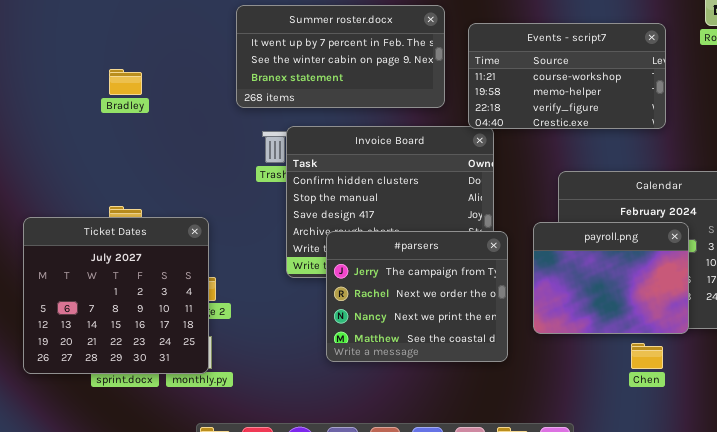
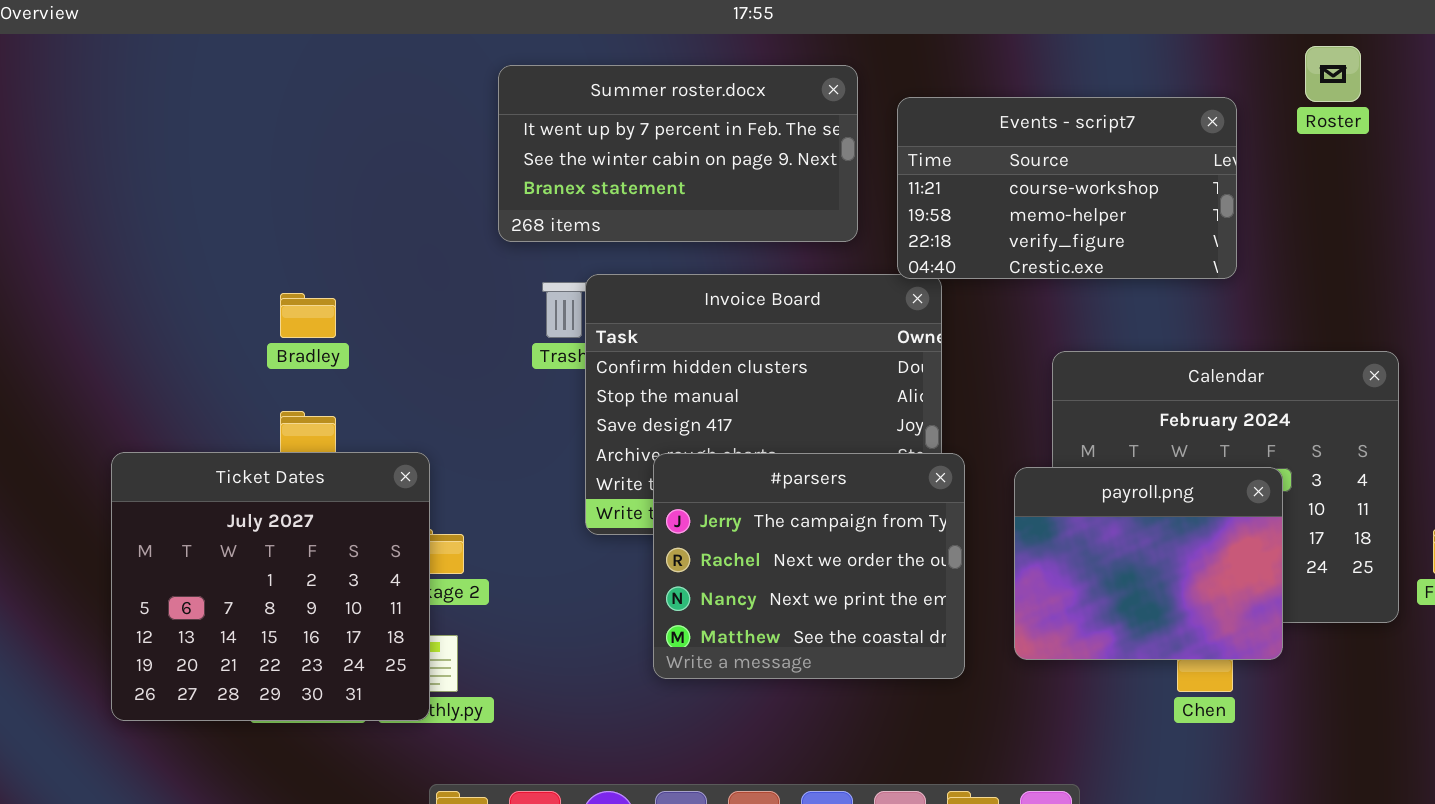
Bradley: [109,69,142,95] -> [280,293,336,338], moved
Ticket Dates: [23,217,209,374] -> [111,452,430,721], moved
payroll.png: [533,222,689,334] -> [1014,467,1283,660], moved

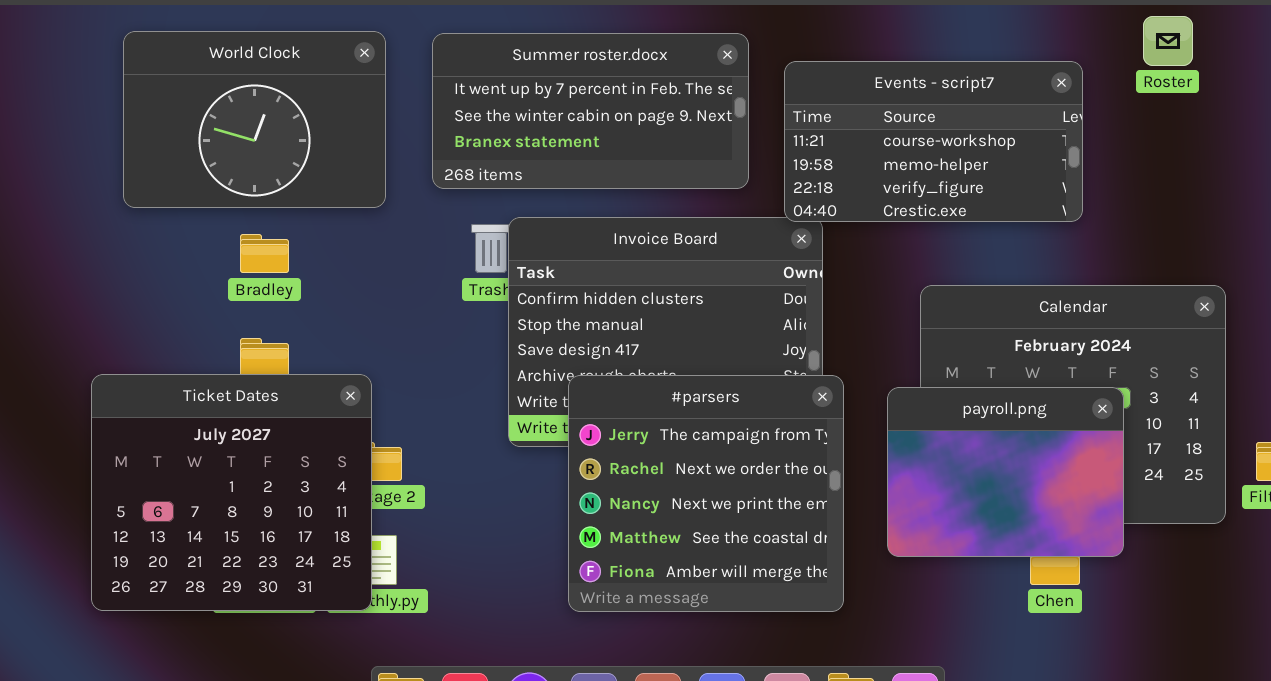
World Clock: none -> [123,31,386,208], opened
#parsers: [653,453,965,679] -> [568,375,844,612], resized

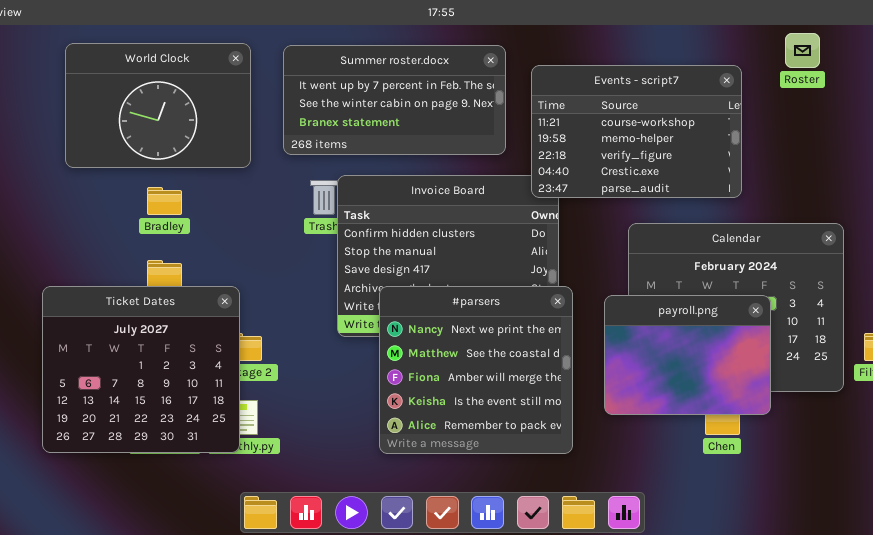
Events - script7: [784,61,1083,222] -> [531,65,742,198], resized
#parsers: [568,375,844,612] -> [379,286,573,454], scrolled down 2 rows

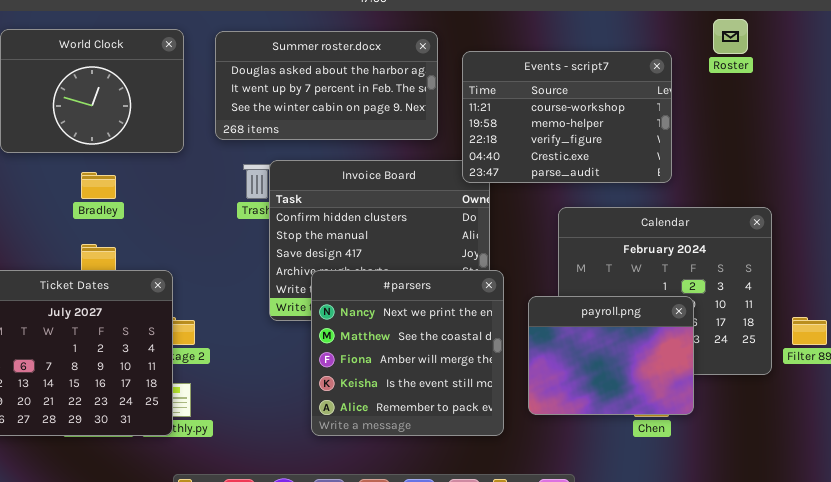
Summer roster.docx: [283,45,506,155] -> [215,31,438,140], scrolled up 1 row
payroll.png: [604,295,771,415] -> [528,296,694,415], moved

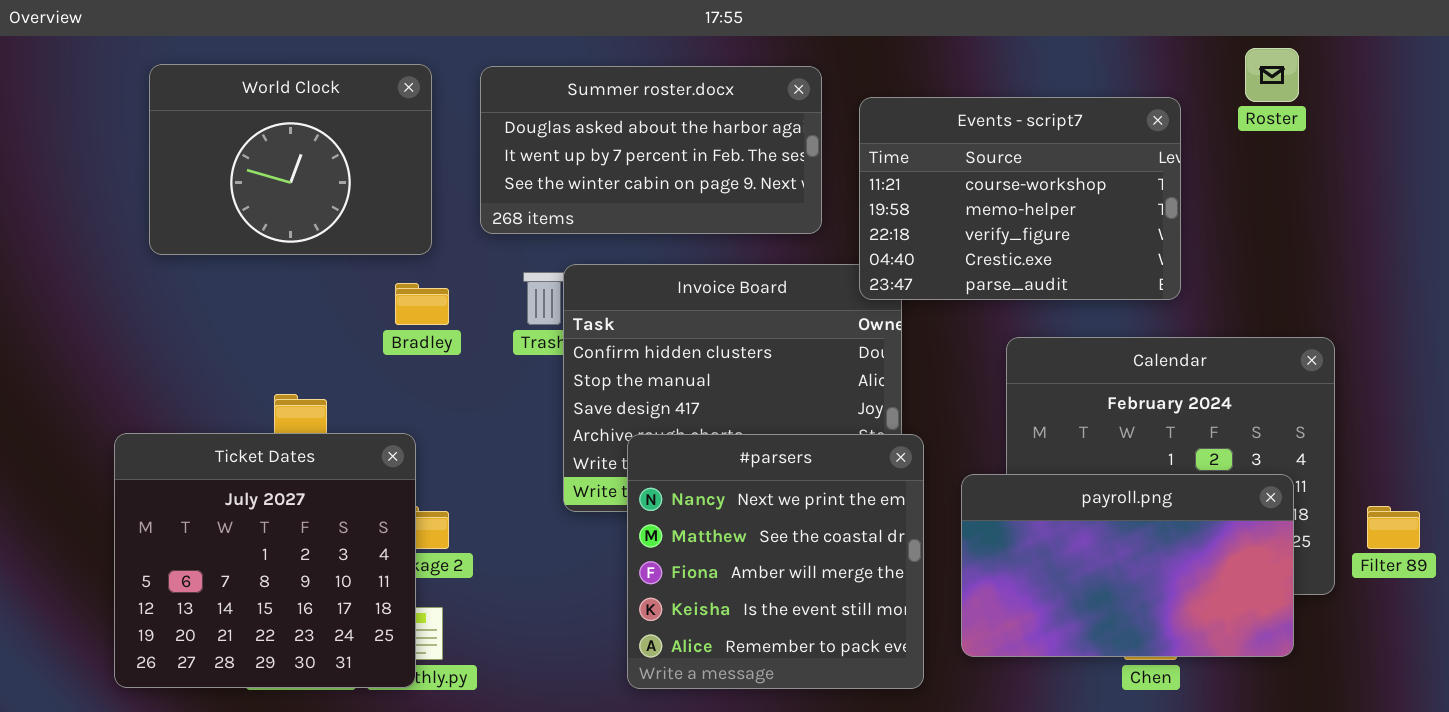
Bradley: [81,172,116,199] -> [395,283,449,325], moved
payroll.png: [528,296,694,415] -> [961,474,1294,657], resized

